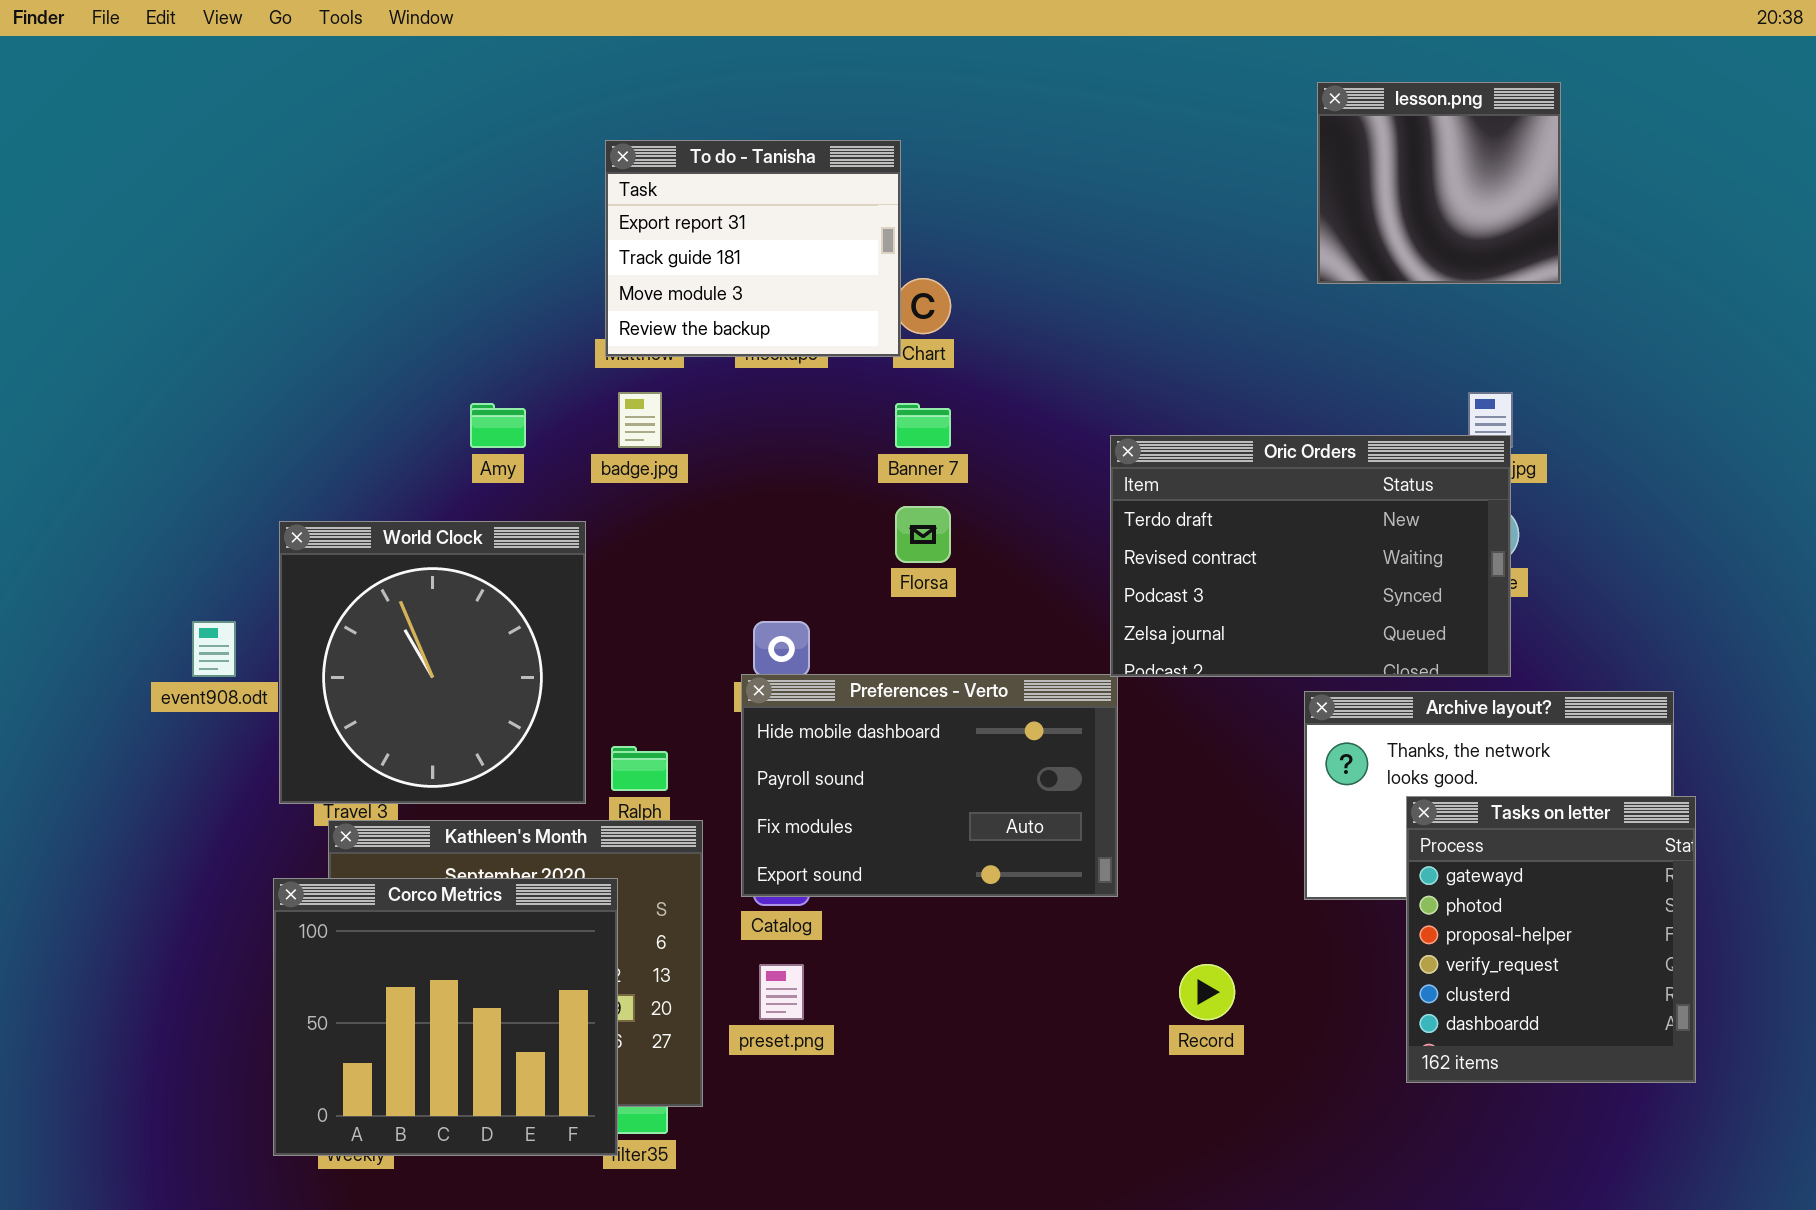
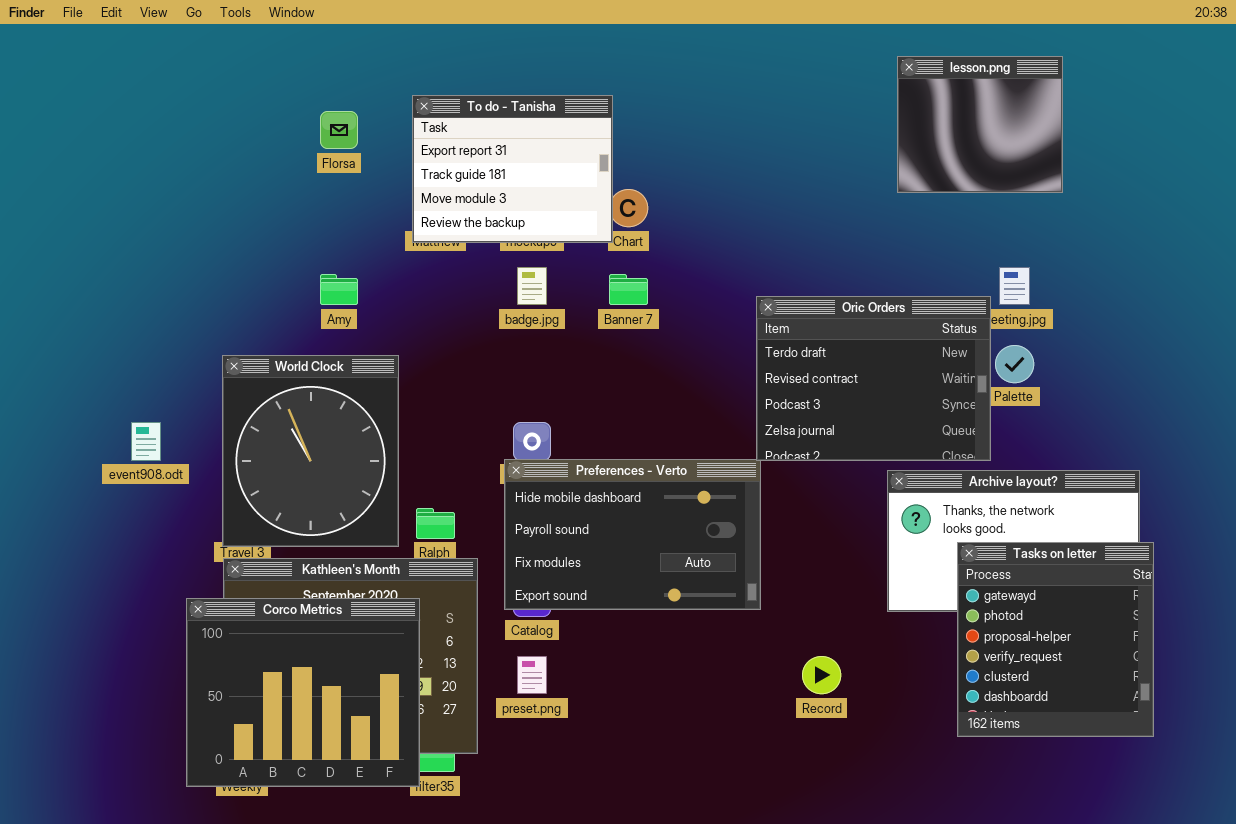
badge.jpg: [618,392,662,448] -> [517,267,547,305], moved
Oric Orders: [1110,435,1511,677] -> [756,296,991,461], resized
Florsa: [895,506,951,563] -> [320,111,358,149], moved
World Clock: [279,521,586,804] -> [222,355,399,547], resized

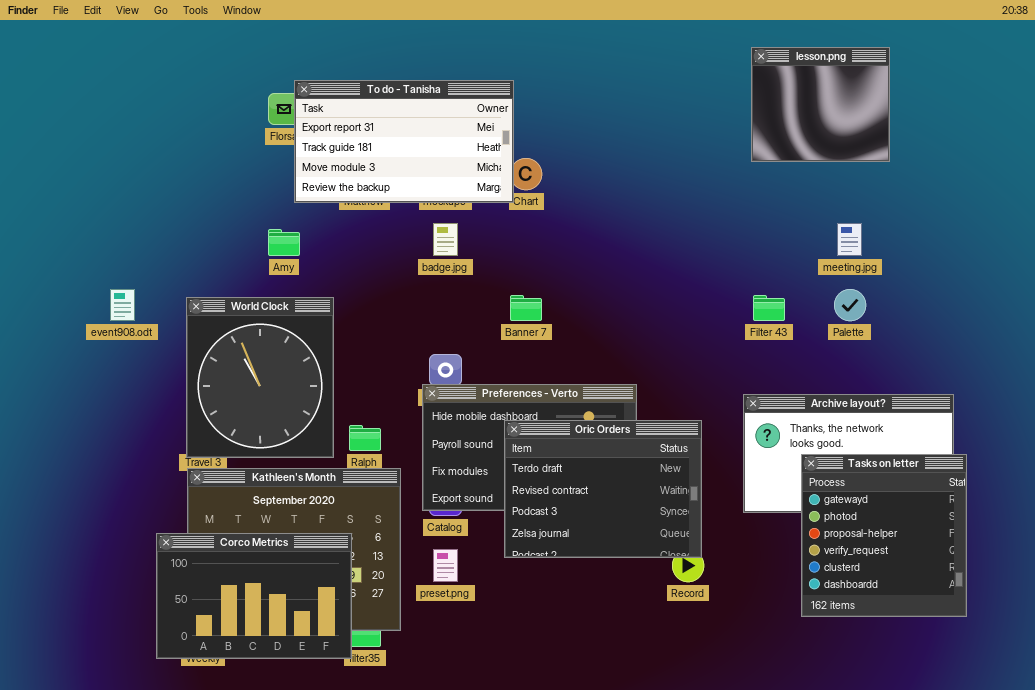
To do - Tanisha: [412,95,613,243] -> [294,80,514,203], resized
Banner 7: [609,274,648,305] -> [510,295,542,321], moved
Oric Orders: [756,296,991,461] -> [504,420,702,558], moved
event908.odt: [131,422,161,461] -> [110,289,135,321], moved
Corco Metrics: [186,598,420,787] -> [156,533,352,659], resized

